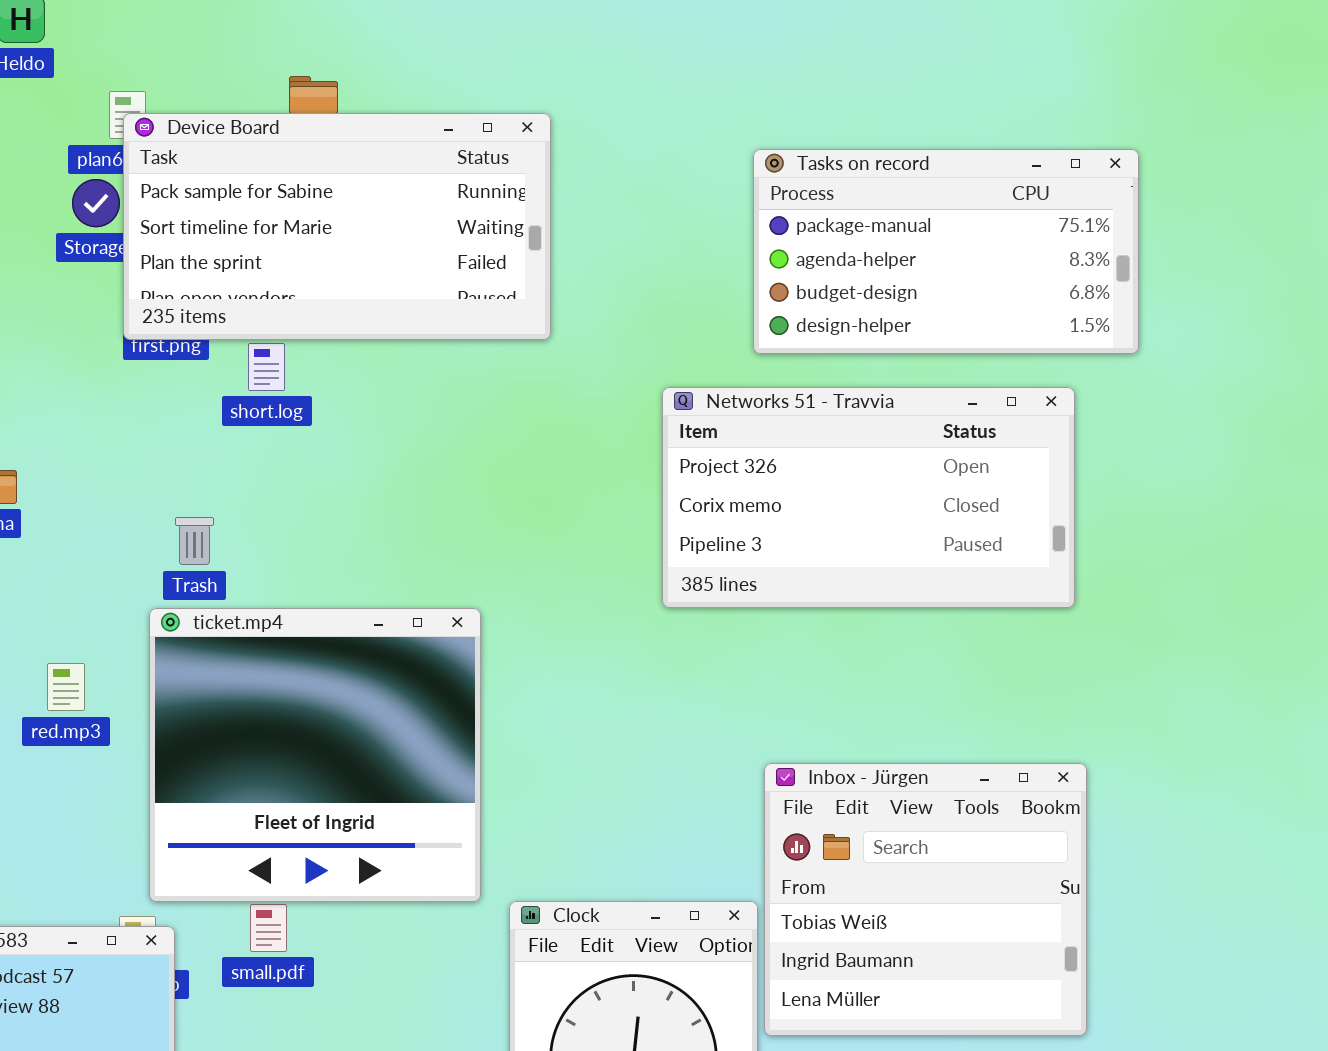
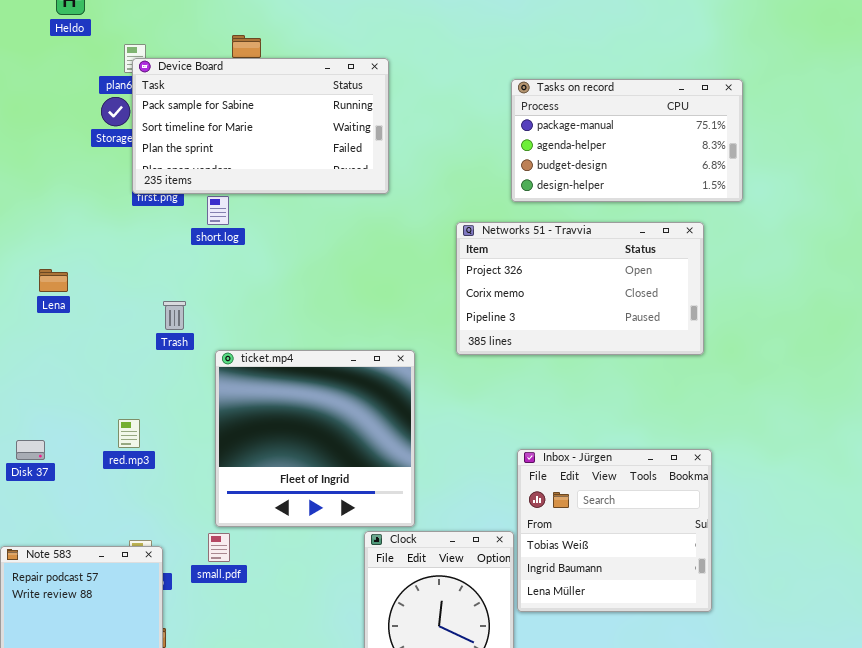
ticket.mp4: [149,608,481,902] -> [215,350,415,527], moved
red.mp3: [47,663,85,711] -> [118,419,140,448], moved

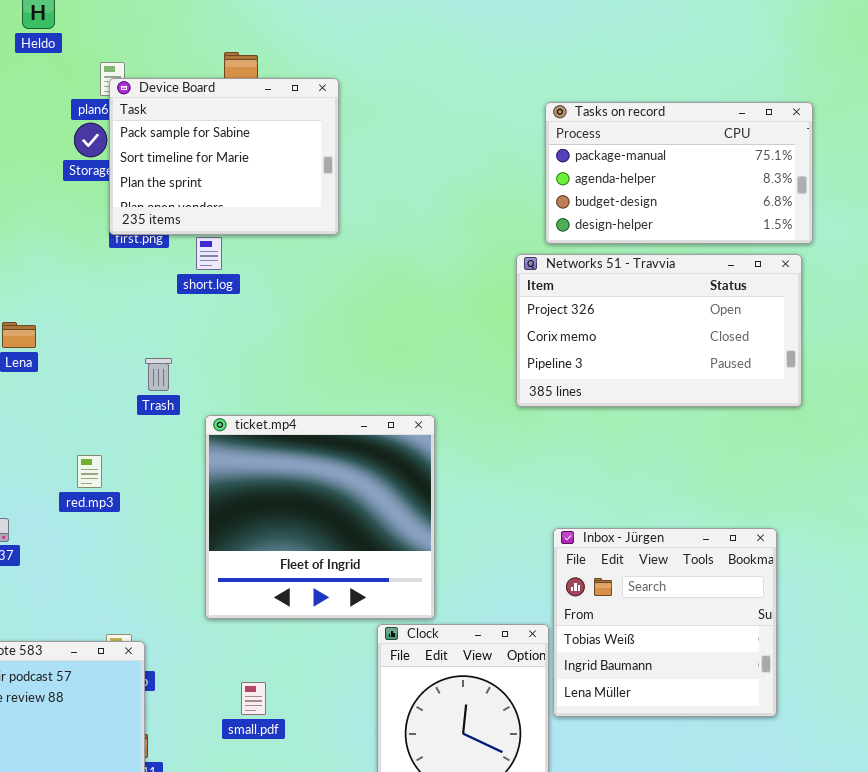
Device Board: [132,58,389,194] -> [109,78,339,235], resized
Networks 51 - Travvia: [456,222,704,355] -> [516,254,802,407], moved
red.mp3: [118,419,140,448] -> [77,455,102,488], moved
small.pdf: [208,533,230,562] -> [241,682,266,715], moved

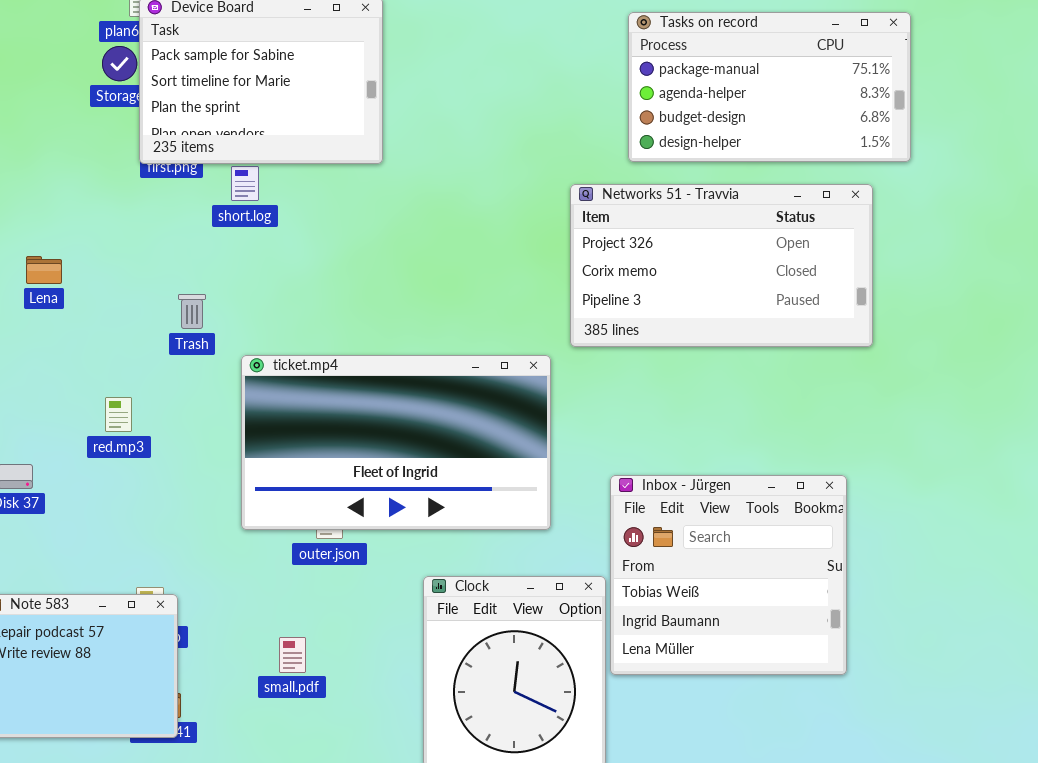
Tasks on record: [545,102,813,244] -> [628,12,911,162], moved
ticket.mp4: [205,415,435,619] -> [241,355,551,530], resized

